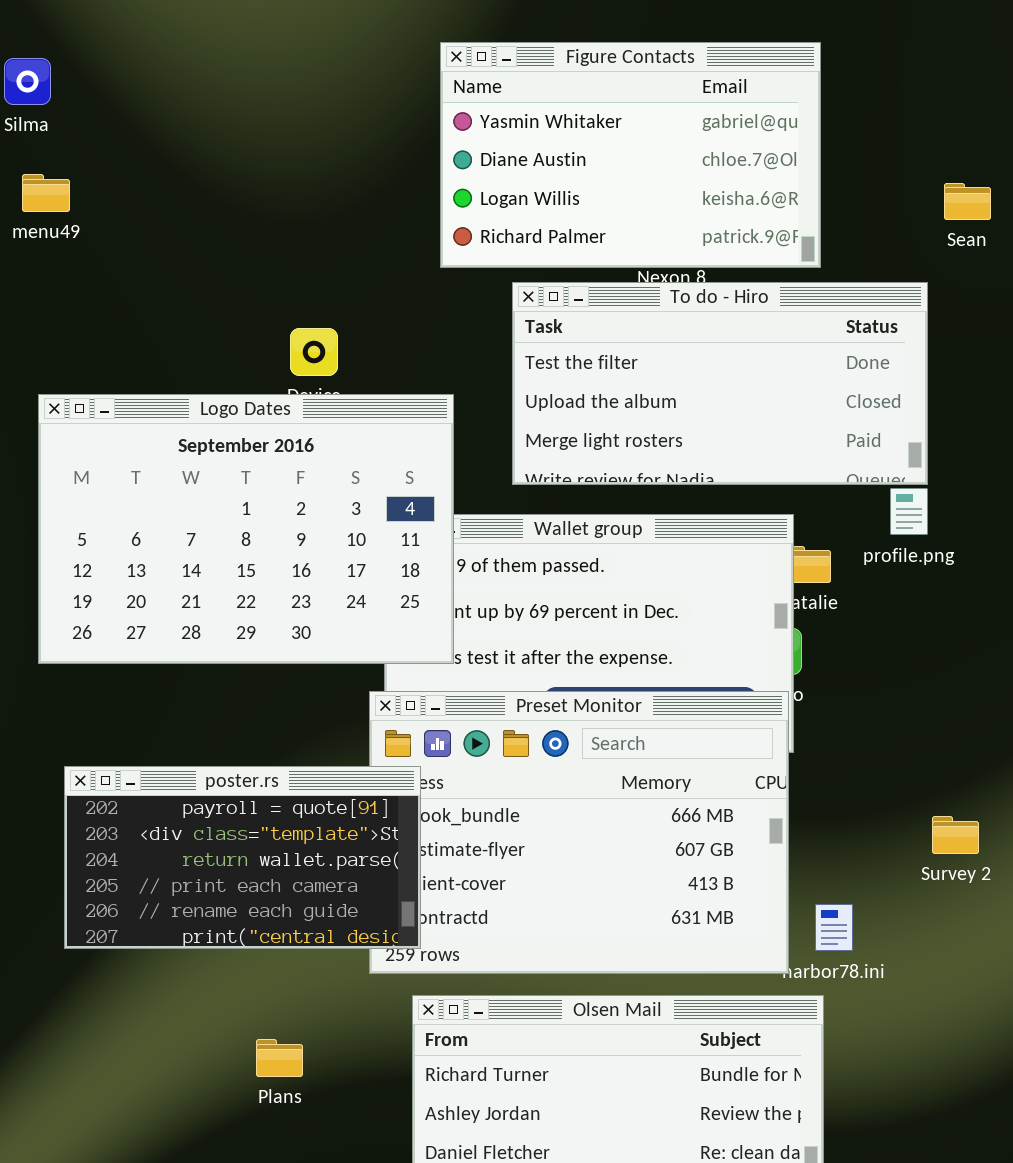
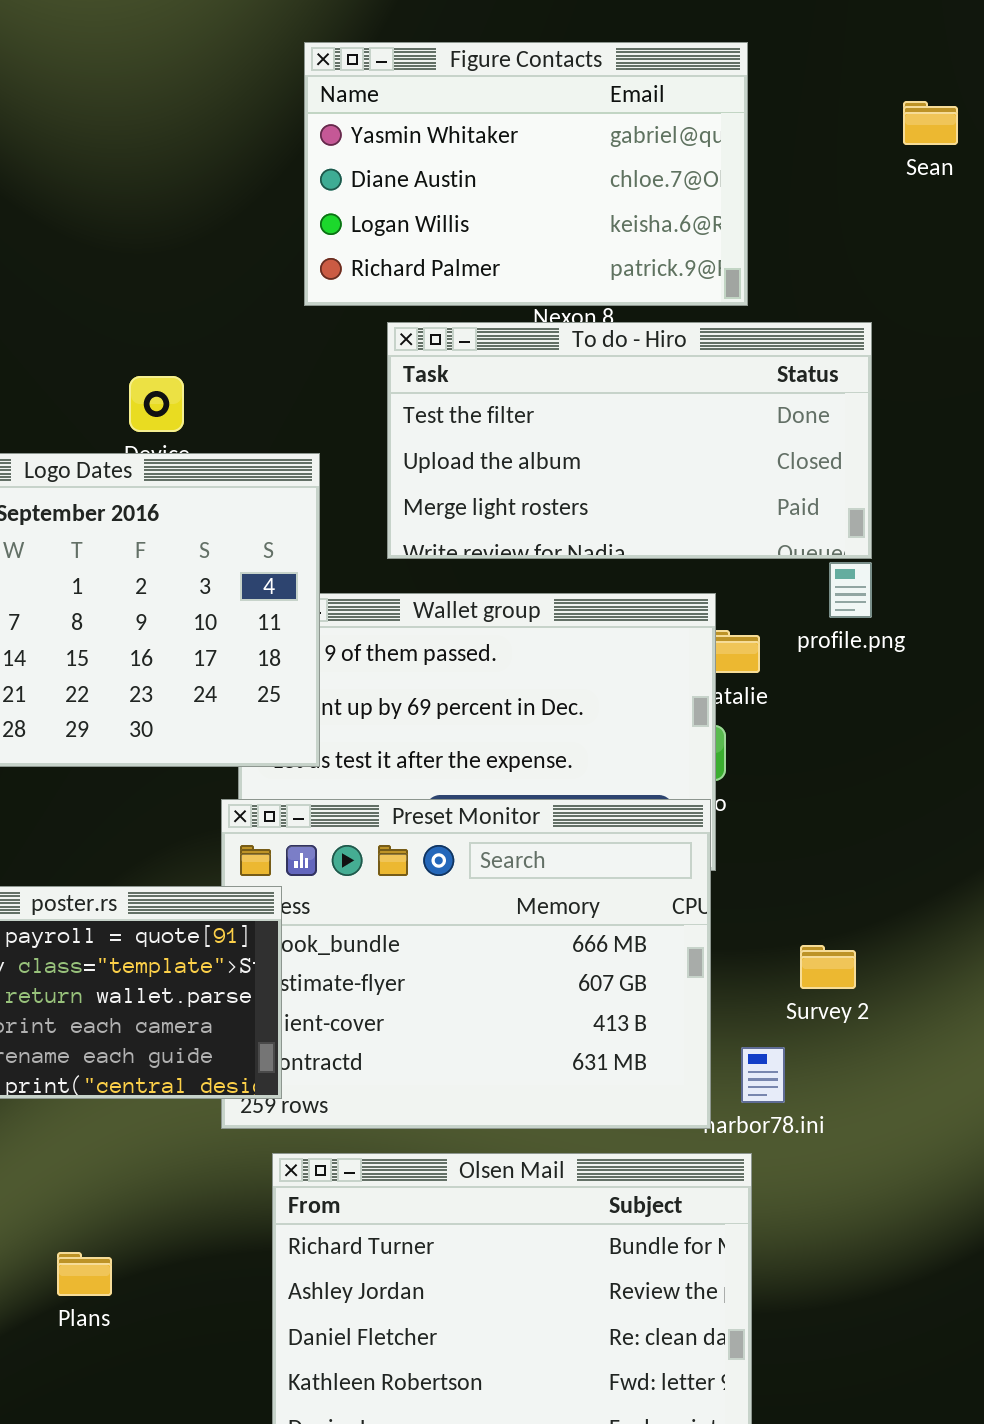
Sean: [944,183,991,220] -> [903,101,958,145], moved
Survey 2: [932,816,979,854] -> [800,945,856,989], moved
Plans: [256,1039,303,1077] -> [57,1252,112,1296], moved

